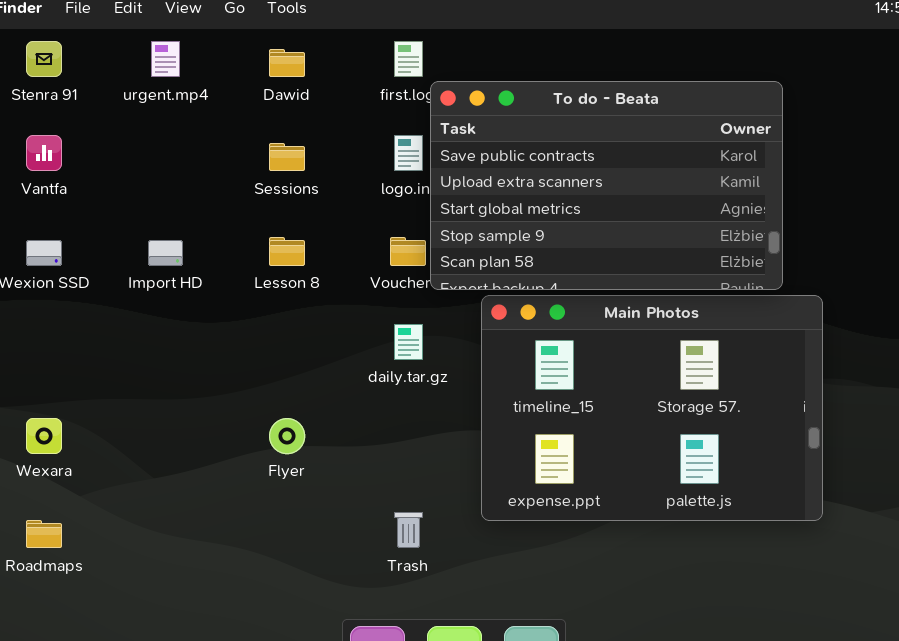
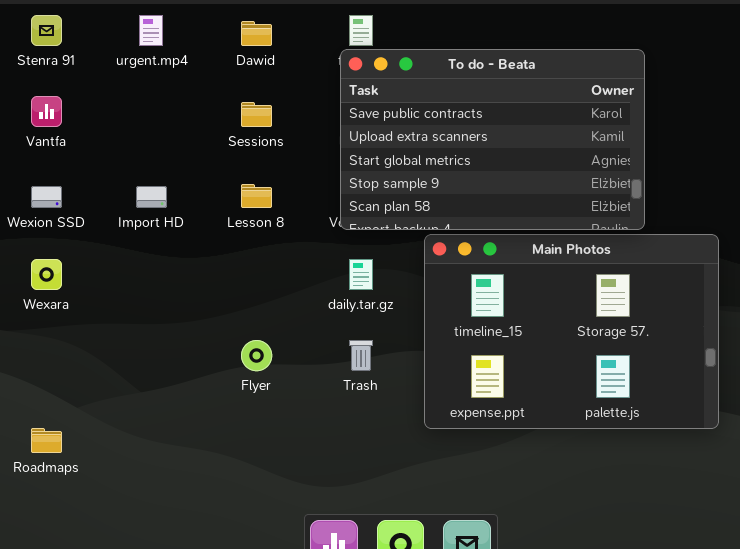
To do - Beata: [430,81,783,290] -> [340,49,645,230], moved
Wexara: [26,418,62,454] -> [31,259,62,290], moved
Trash: [394,512,423,548] -> [349,340,373,371], moved

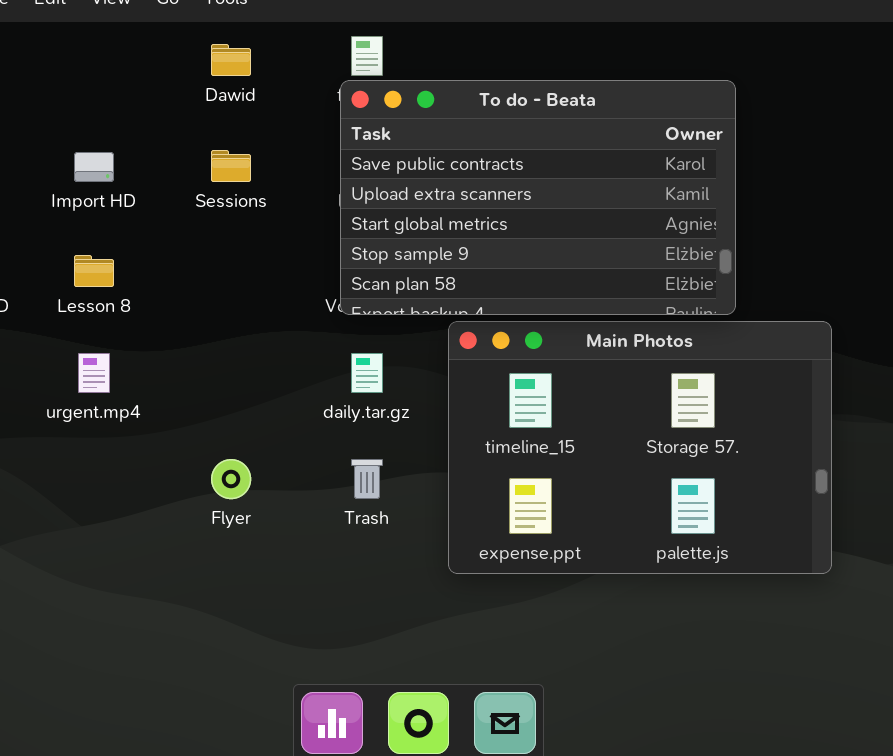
urgent.mp4: [139,15,163,46] -> [78,353,110,393], moved
Lesson 8: [241,184,272,208] -> [74,255,114,287], moved
Import HD: [136,186,167,208] -> [74,152,114,182], moved

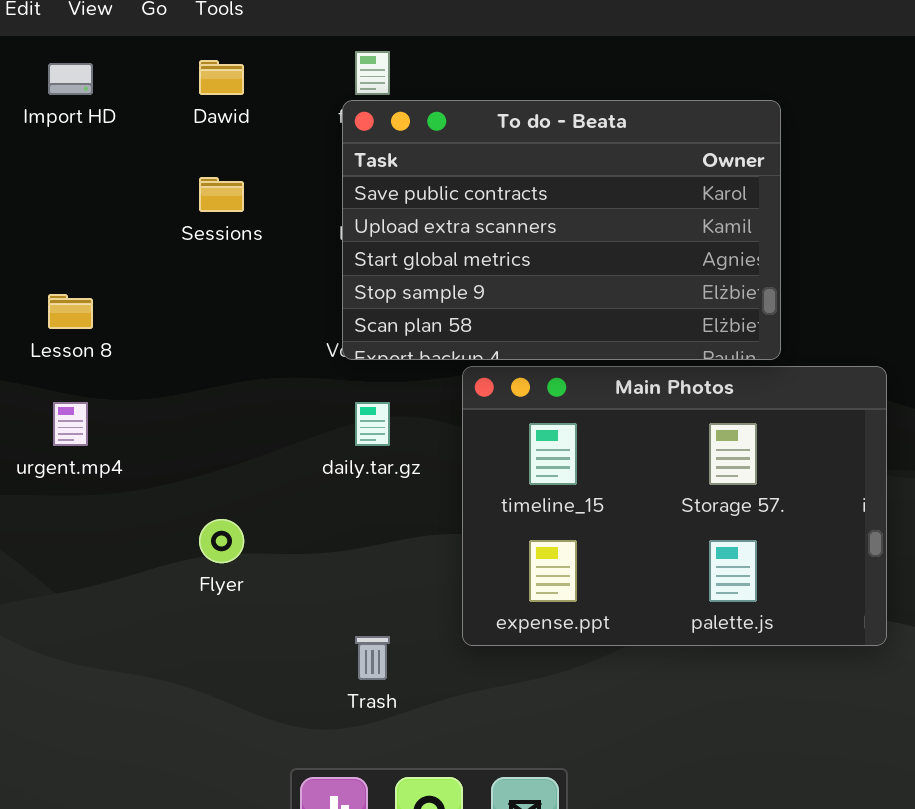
Import HD: [74,152,114,182] -> [48,63,93,95], moved
Trash: [351,459,383,499] -> [355,636,390,680], moved

